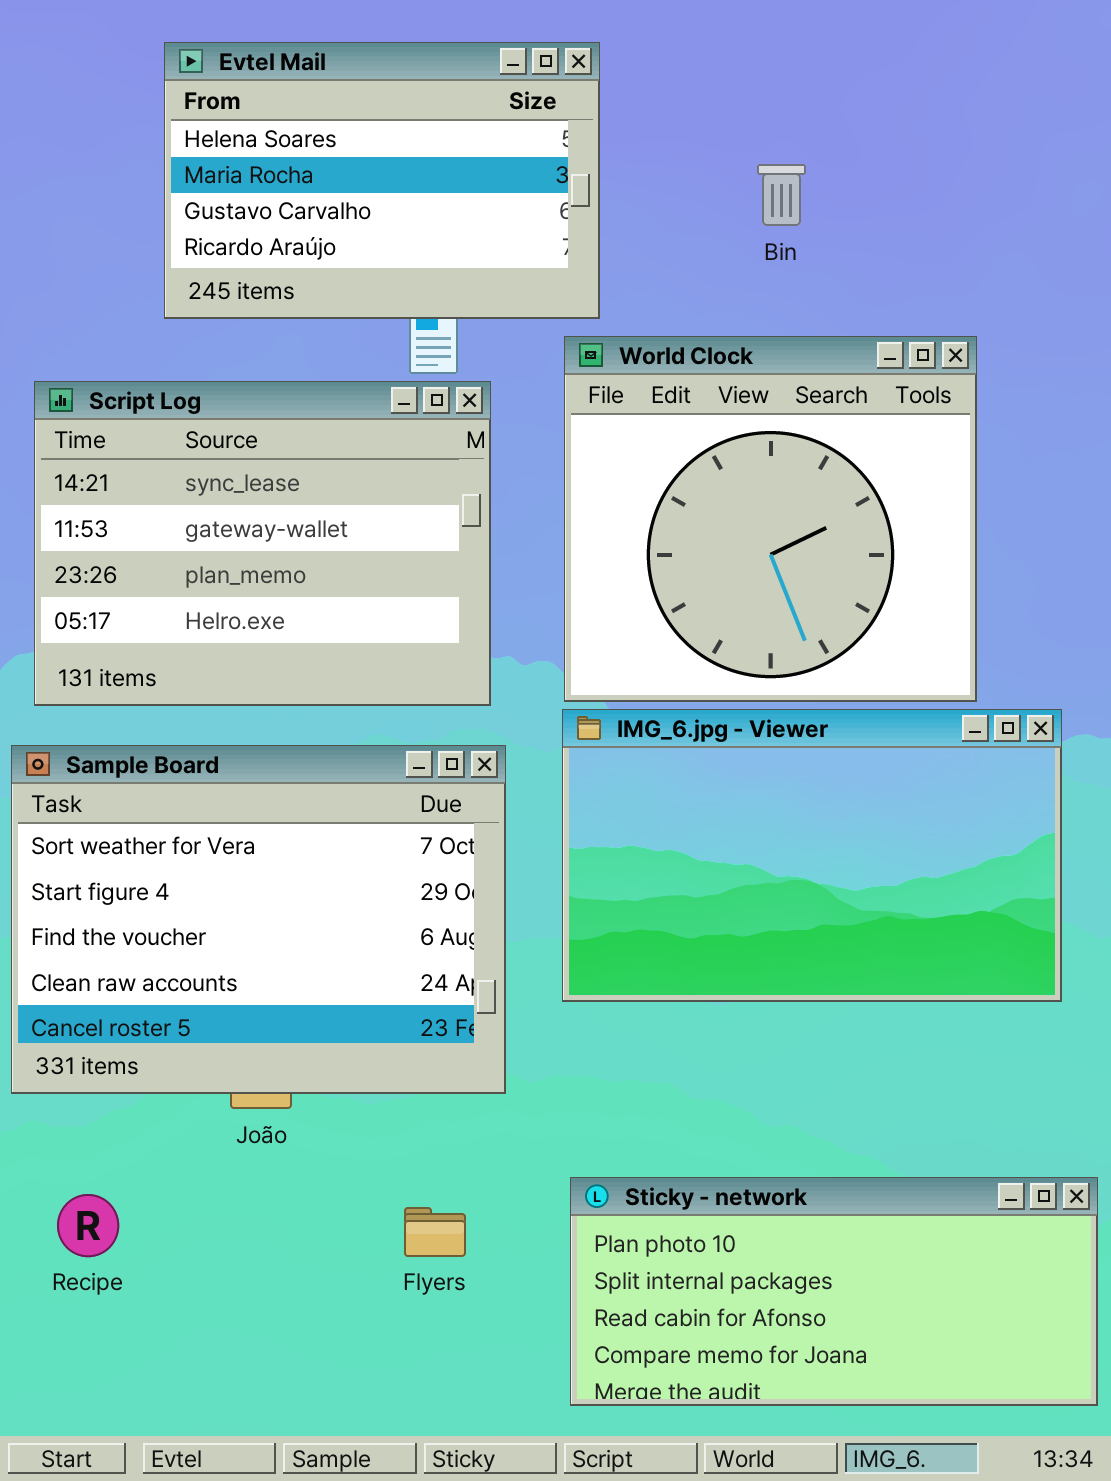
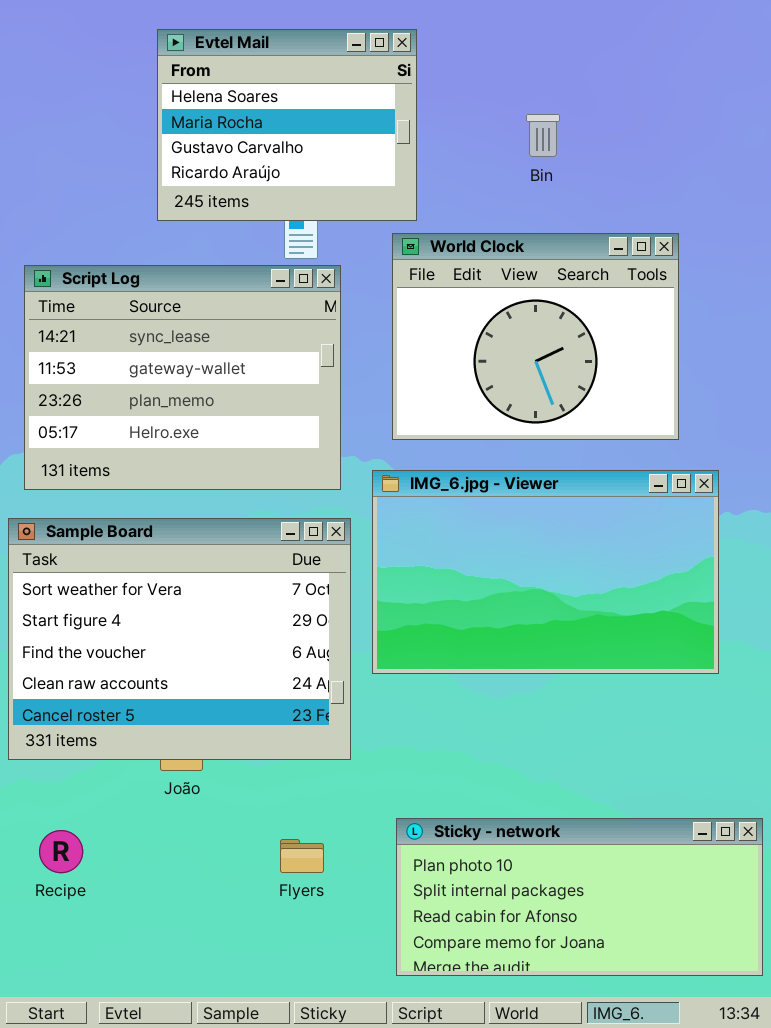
Evtel Mail: [164,42,600,319] -> [157,29,417,221], resized
World Clock: [564,336,977,702] -> [392,233,679,440], resized
IMG_6.jpg - Viewer: [562,709,1062,1002] -> [372,470,719,674], moved

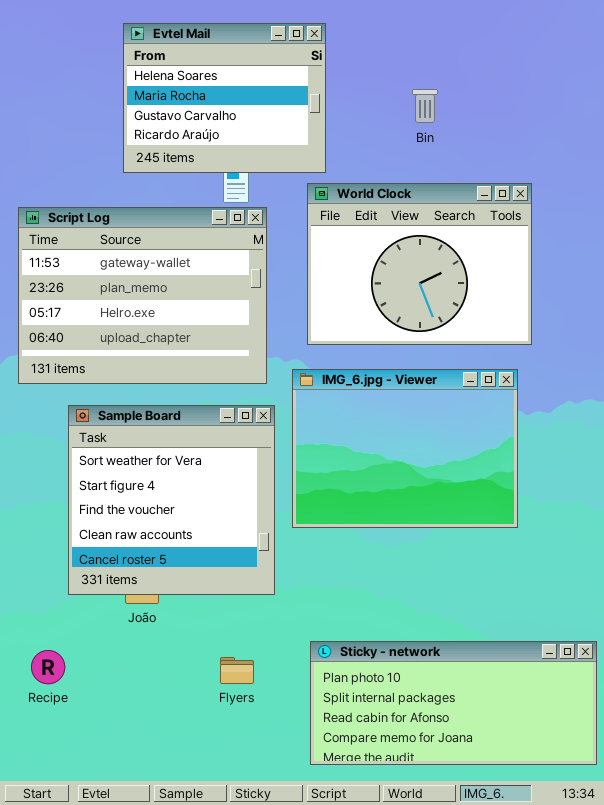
Script Log: [24,265,341,490] -> [18,207,267,384], scrolled down 1 row
IMG_6.jpg - Viewer: [372,470,719,674] -> [292,369,518,528], resized
Sample Board: [8,518,351,760] -> [68,405,275,595], resized

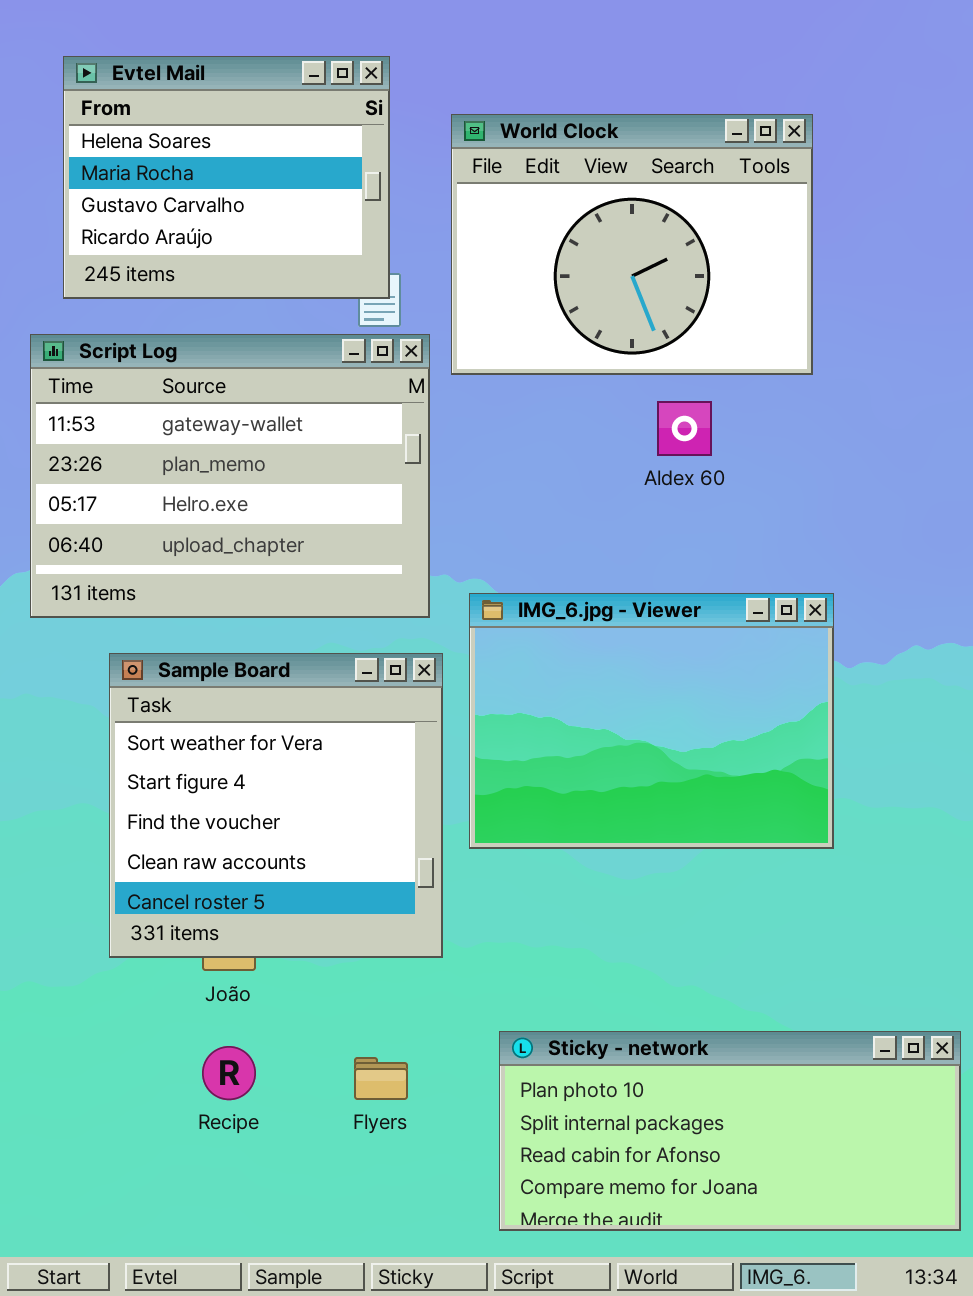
Evtel Mail: [123,23,326,173] -> [63,56,390,299], moved
World Clock: [307,183,532,345] -> [451,114,813,375], moved
Recipe: [31,650,65,684] -> [202,1046,256,1100], moved

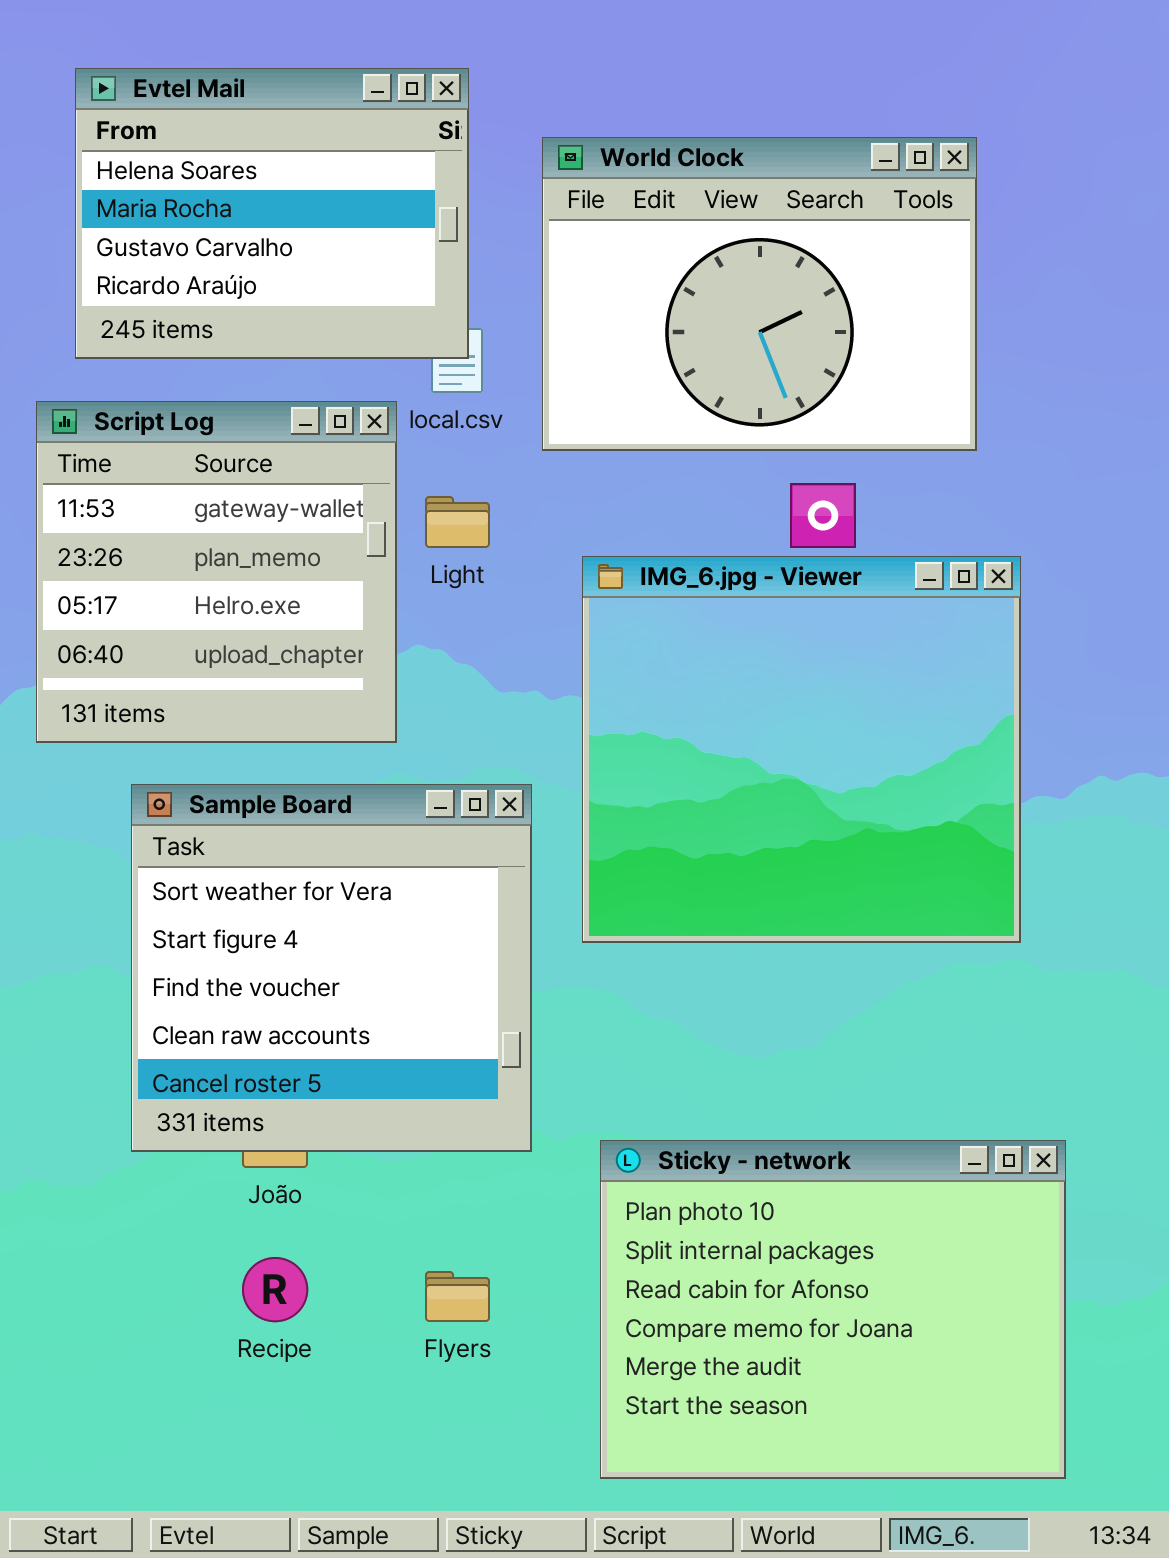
Script Log: [30,334,430,618] -> [36,401,397,743], resized
IMG_6.jpg - Viewer: [469,593,834,849] -> [582,556,1021,943], moved, resized
Sticky - network: [499,1031,961,1231] -> [600,1140,1066,1479], resized

